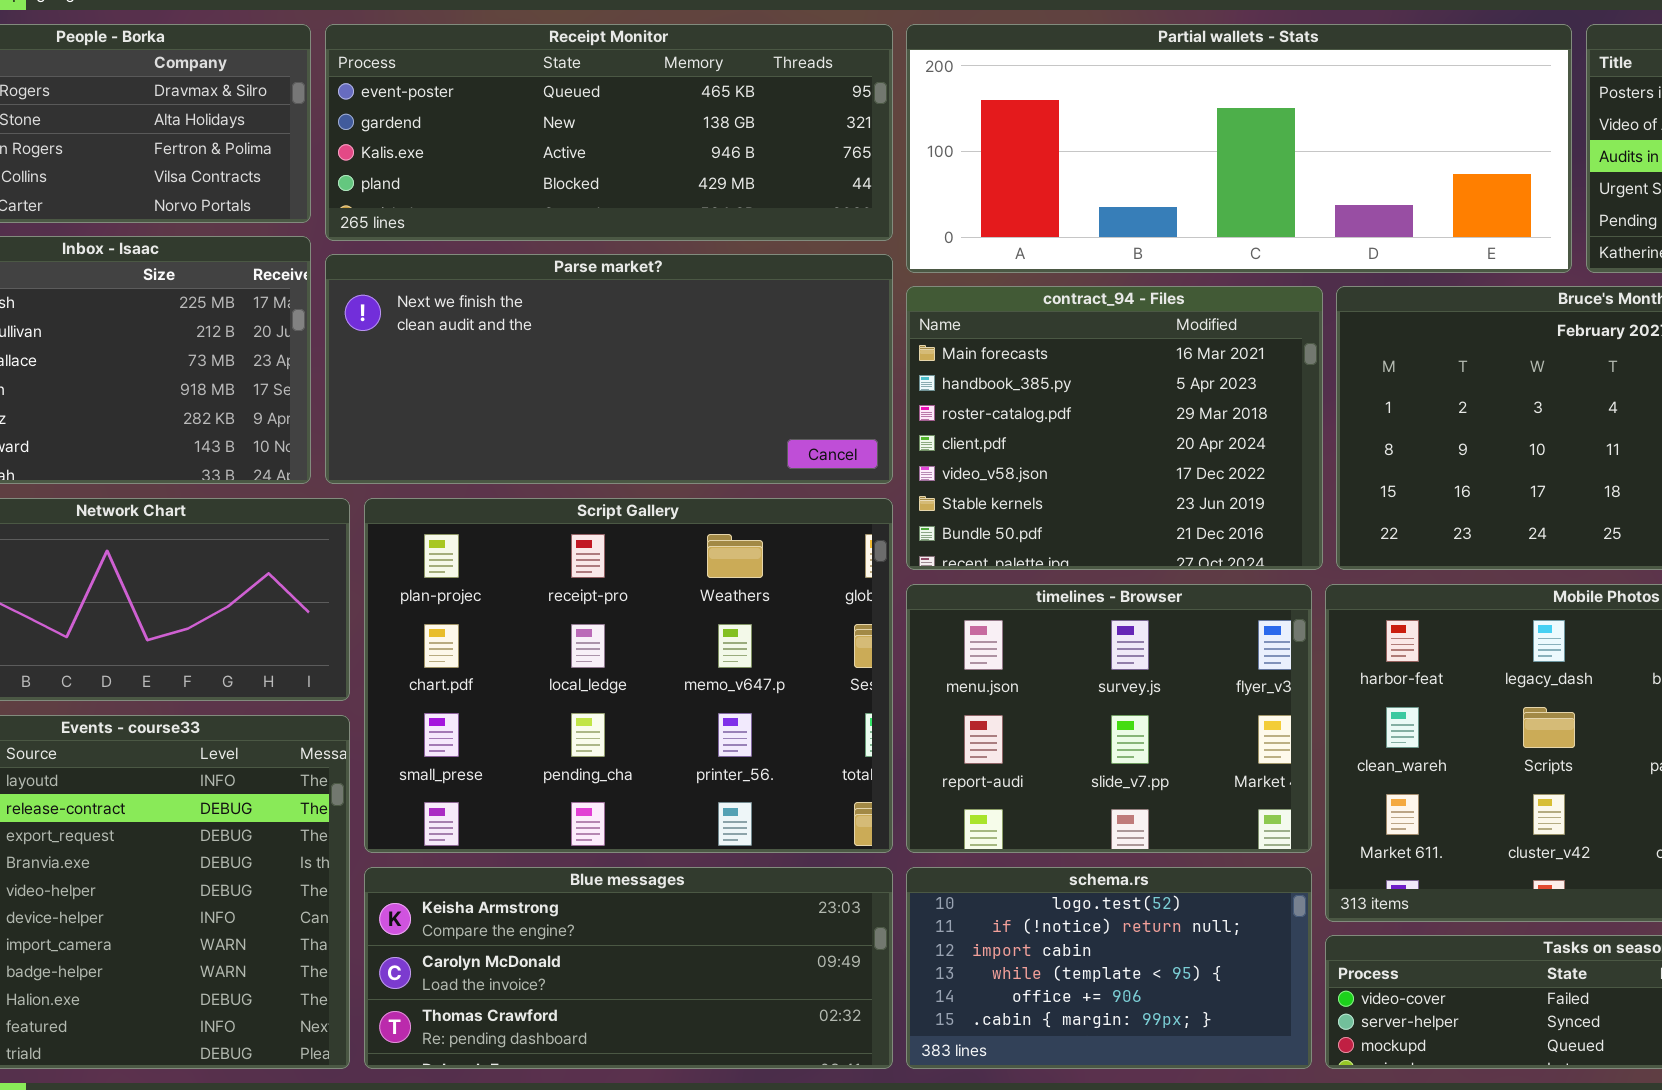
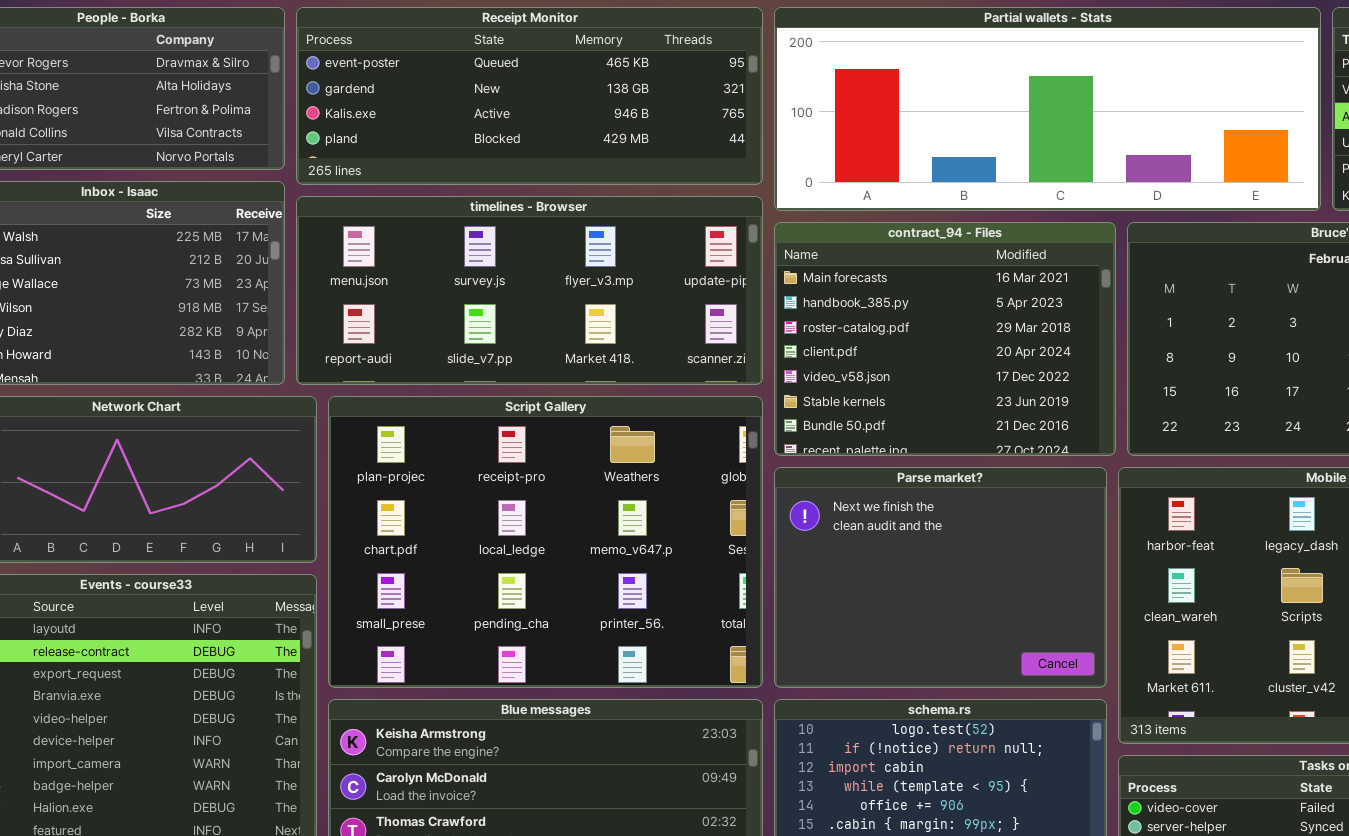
Parse market?: [325,254,893,484] -> [774,467,1107,688], moved, resized
timelines - Browser: [906,584,1312,853] -> [296,196,763,385], moved, resized

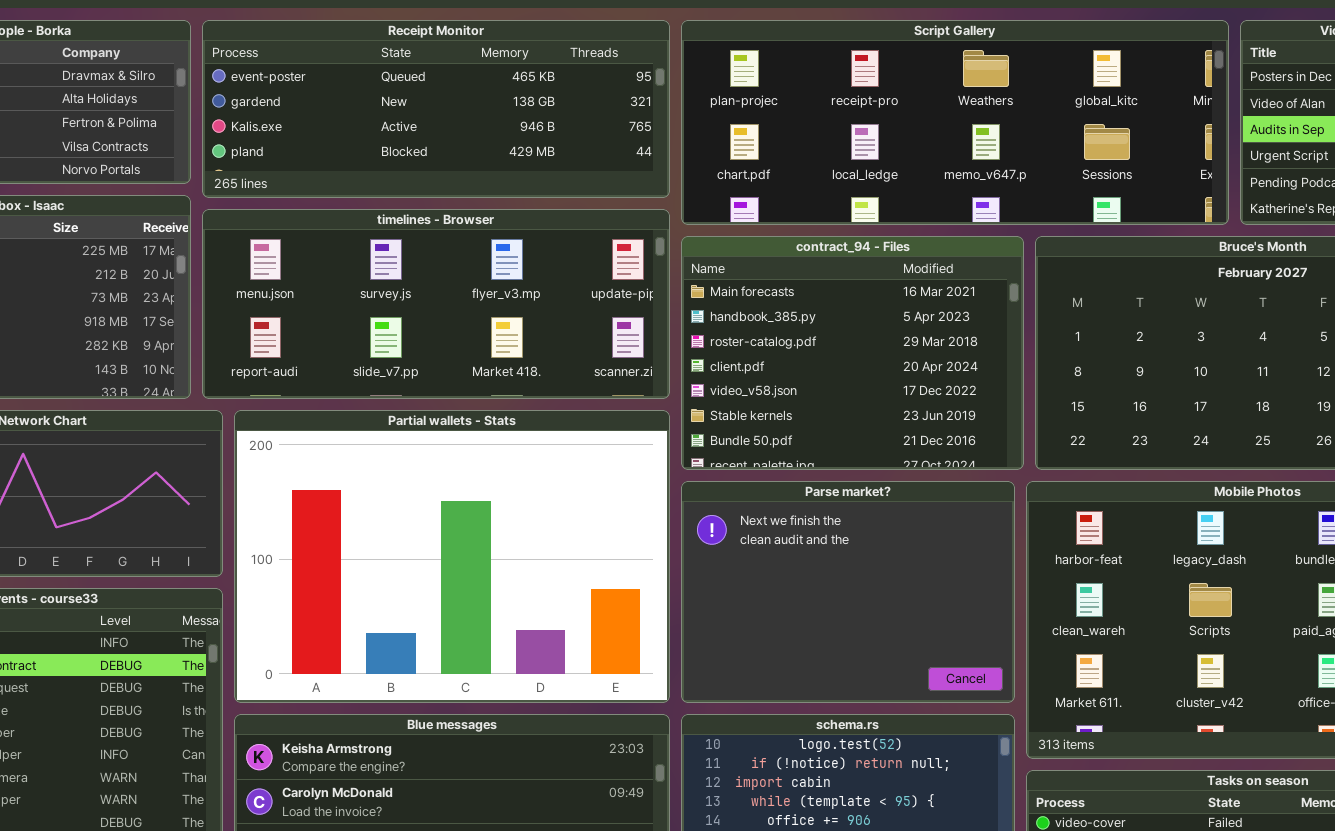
Partial wallets - Stats: [774,7,1321,211] -> [234,410,670,703], moved, resized
Script Gallery: [328,396,763,688] -> [681,20,1229,225], moved, resized

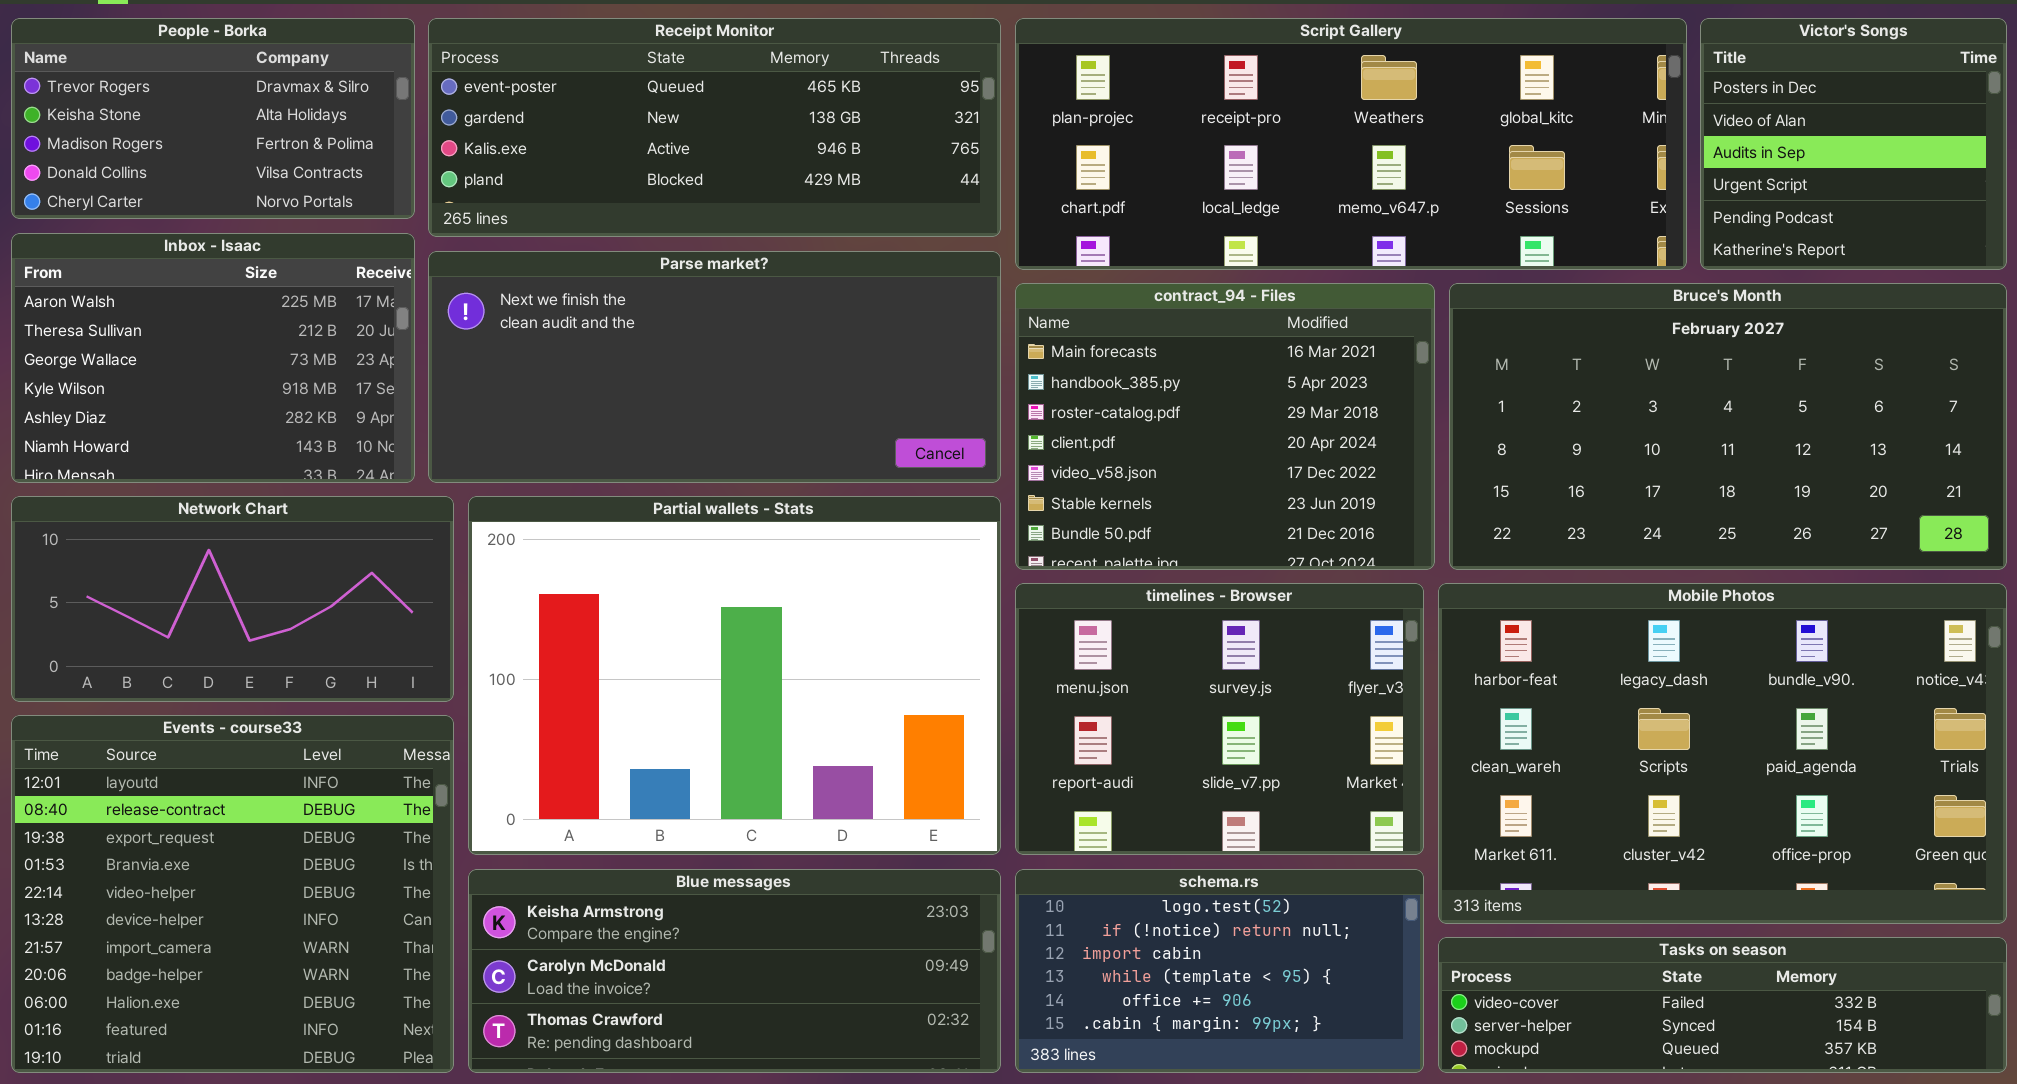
timelines - Browser: [202,209,670,399] -> [1015,583,1424,855], moved, resized
Parse market?: [681,481,1015,703] -> [428,251,1001,483], moved, resized

